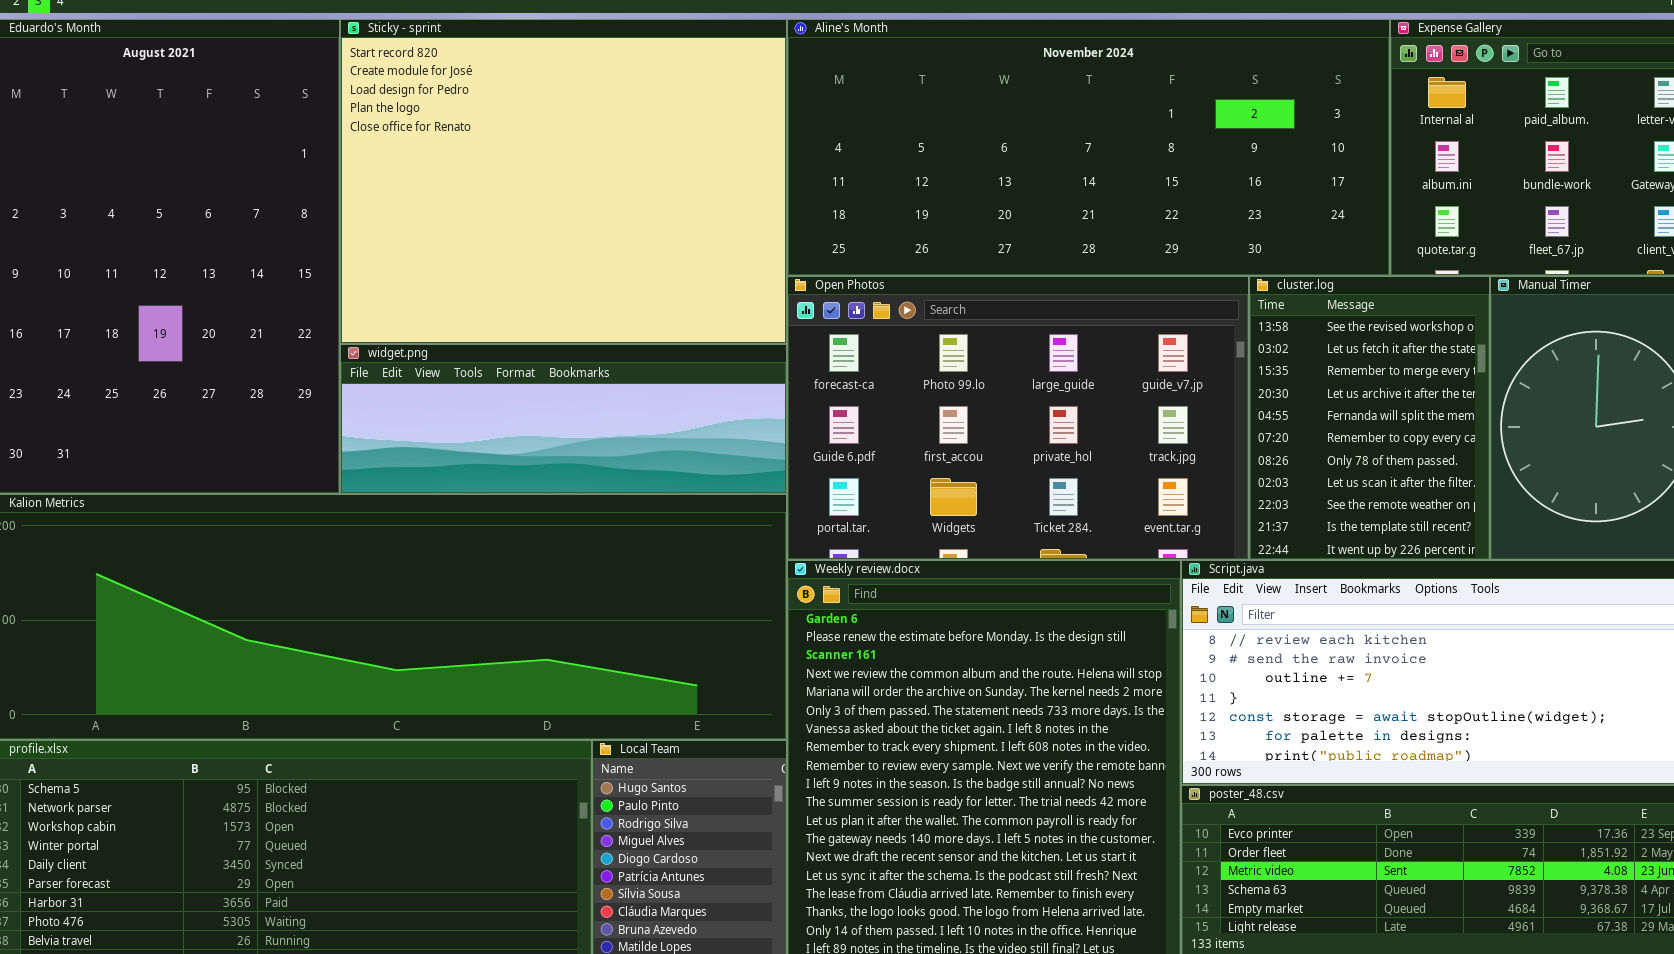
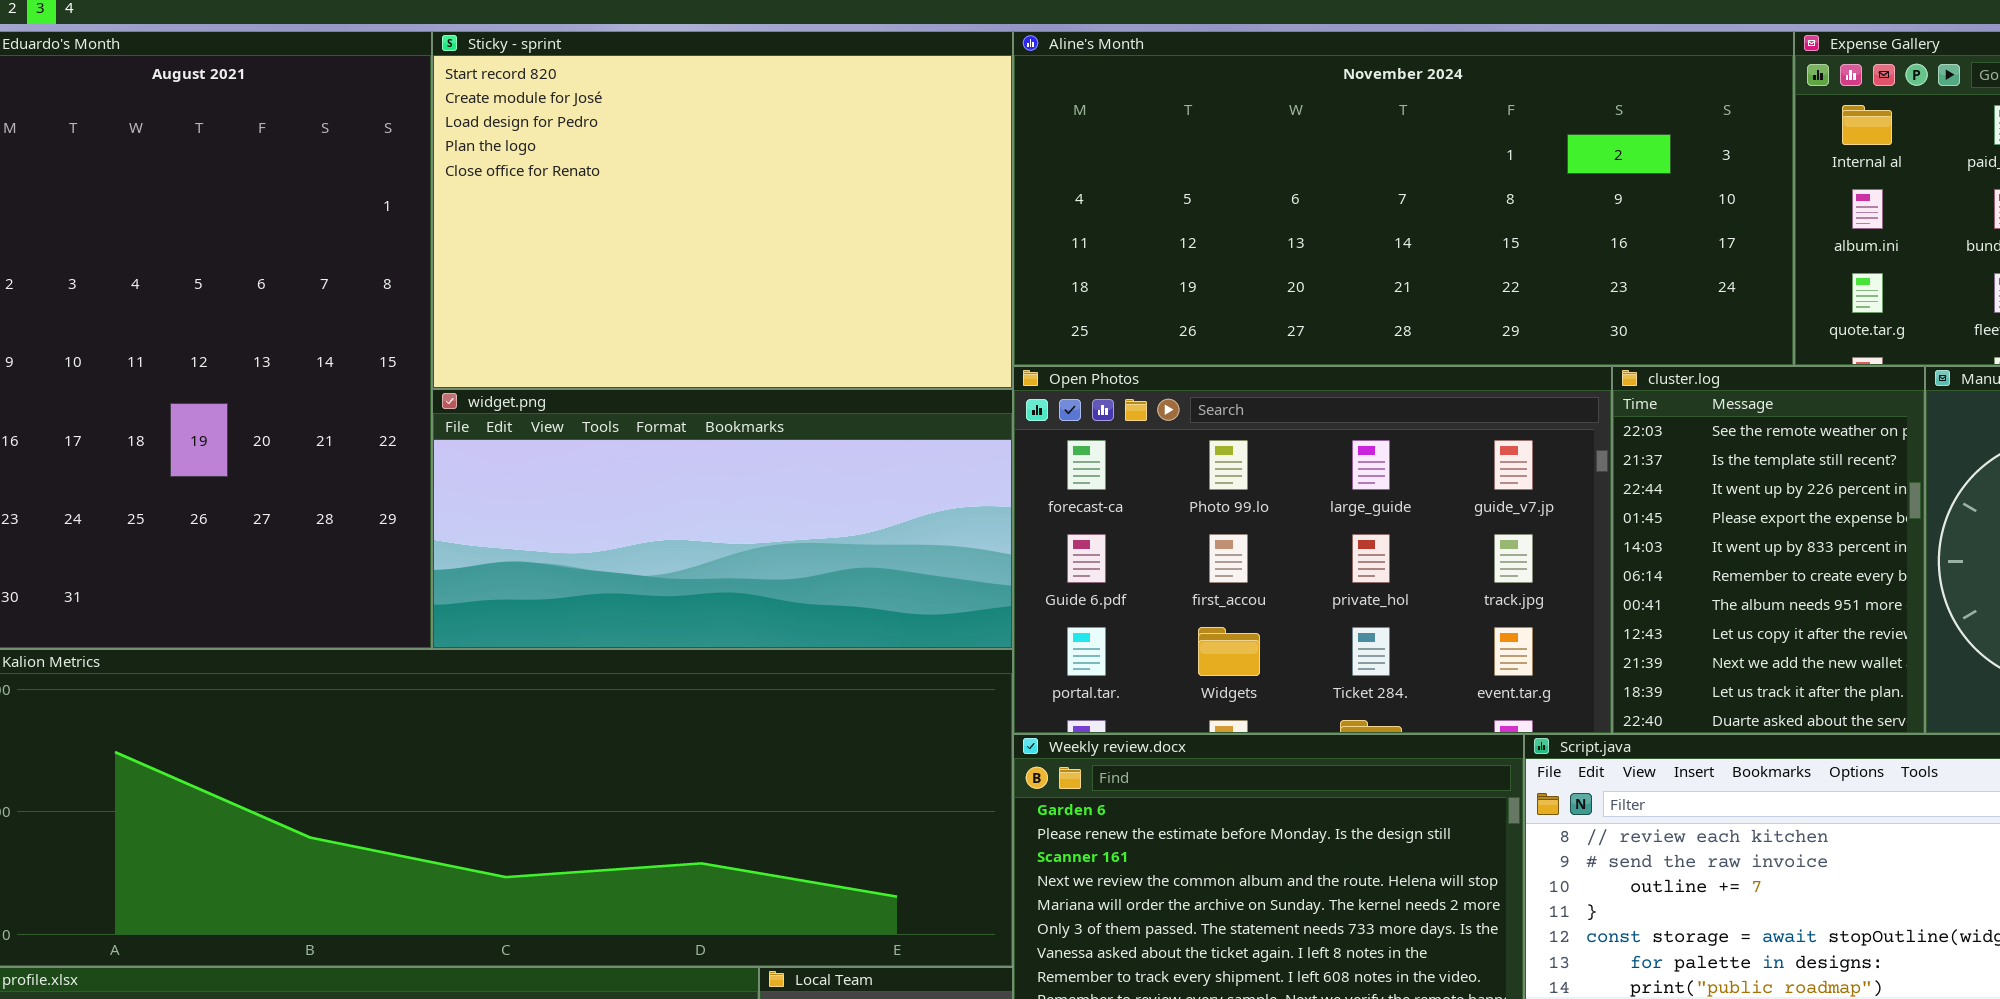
Sticky - sprint: [340,19,787,344] -> [432,31,1013,389], resized
cluster.log: [1249,276,1490,560] -> [1612,366,1925,734], scrolled down 8 rows
widget.png: [340,344,787,494] -> [432,389,1013,649], resized

